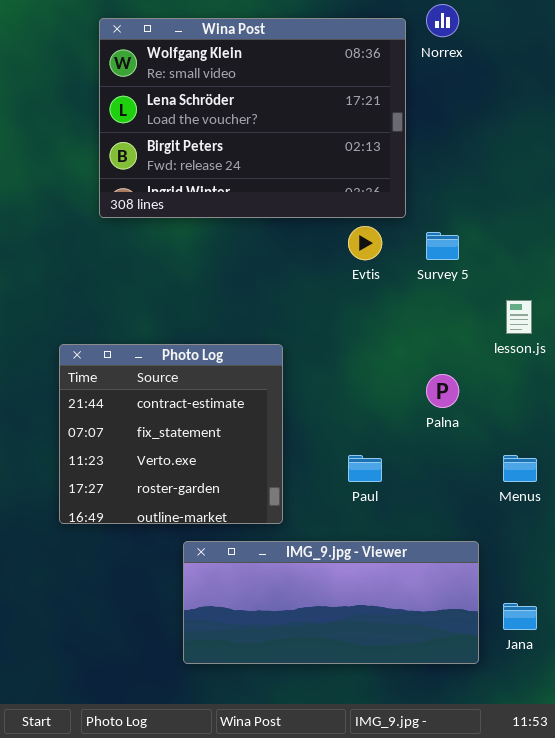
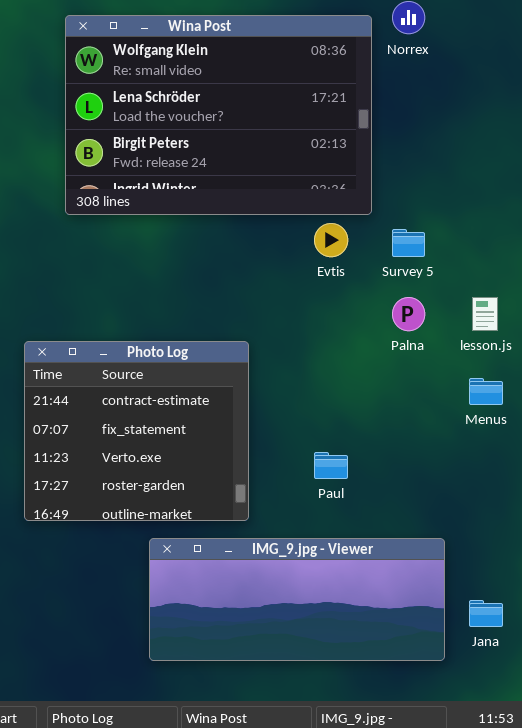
Palna: [426,374,459,408] -> [392,297,425,331], moved
Menus: [503,455,537,482] -> [469,378,503,405], moved

